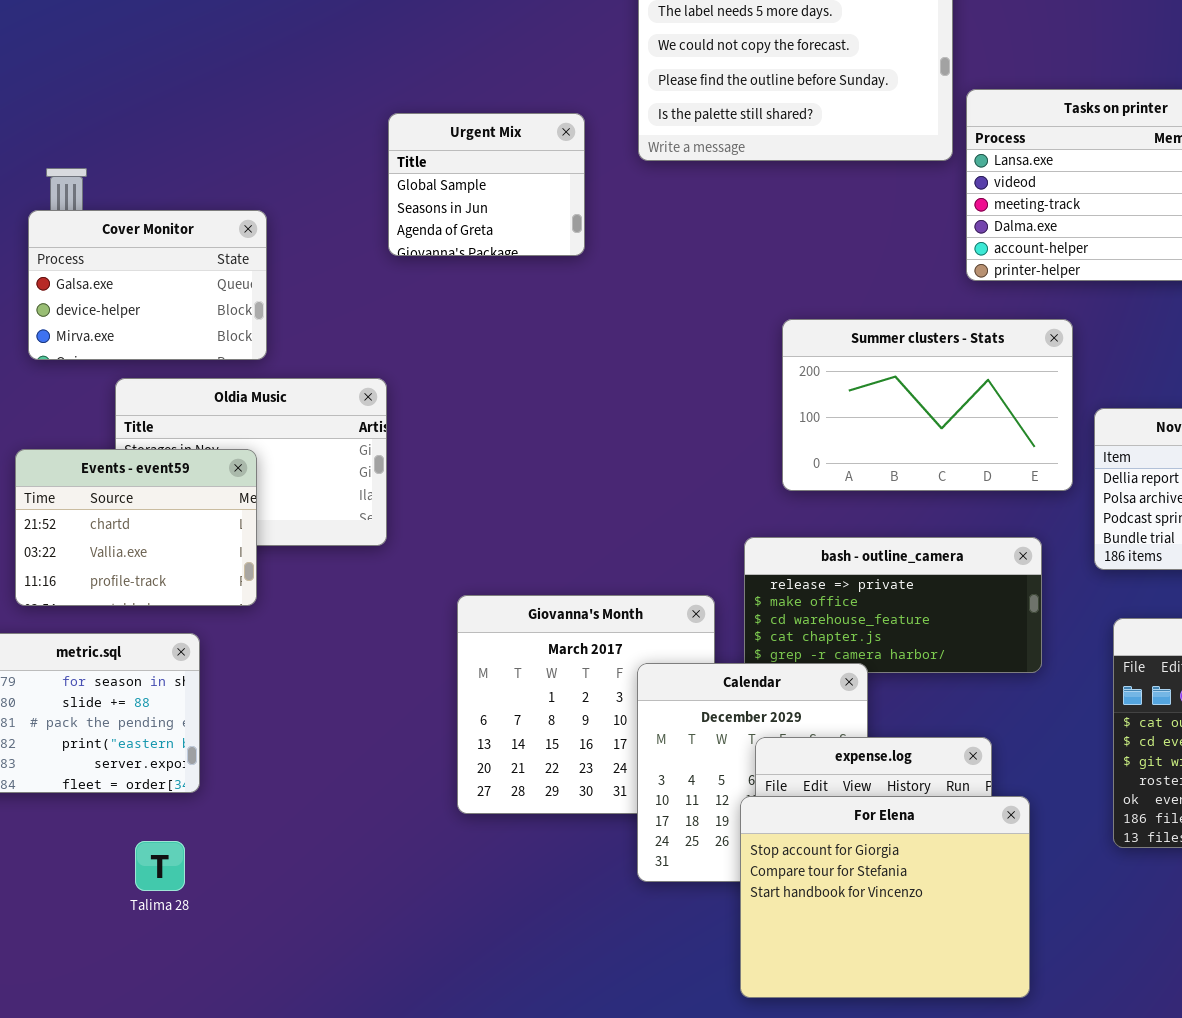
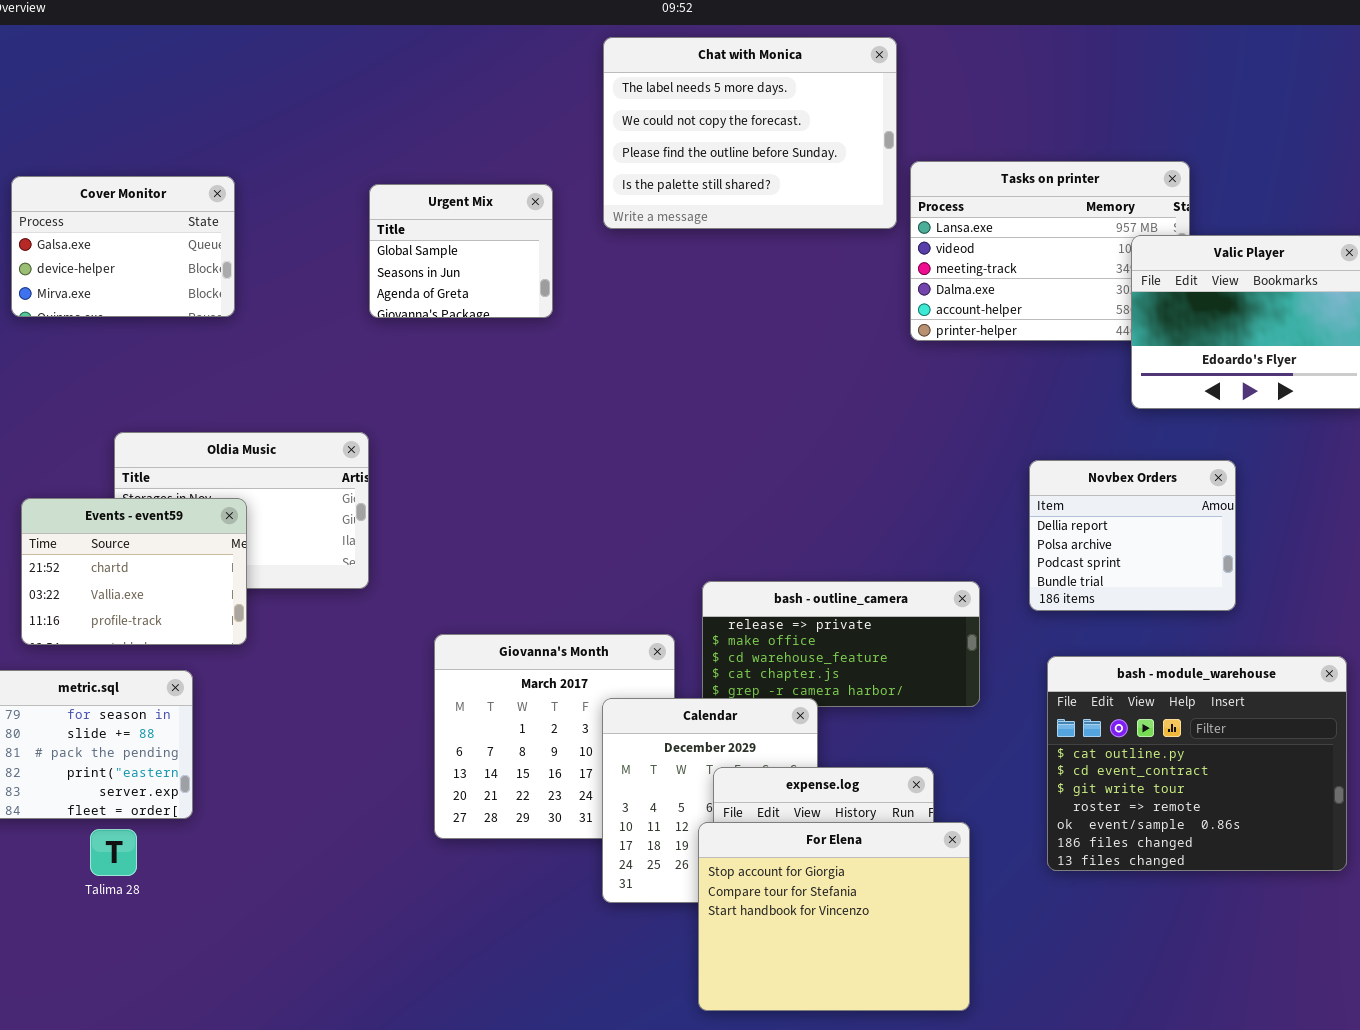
Cover Monitor: [28,210,267,360] -> [11,176,235,317], moved
Summer clusters - Stats: [782,319,1073,491] -> none, closed
Talima 28: [135,841,185,891] -> [90,829,137,876], moved

